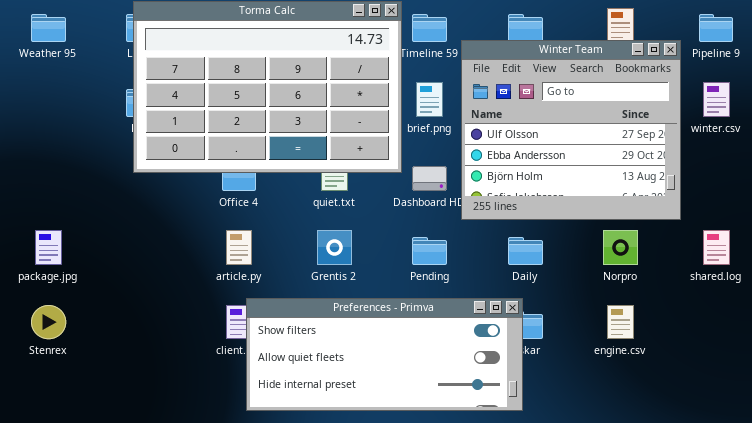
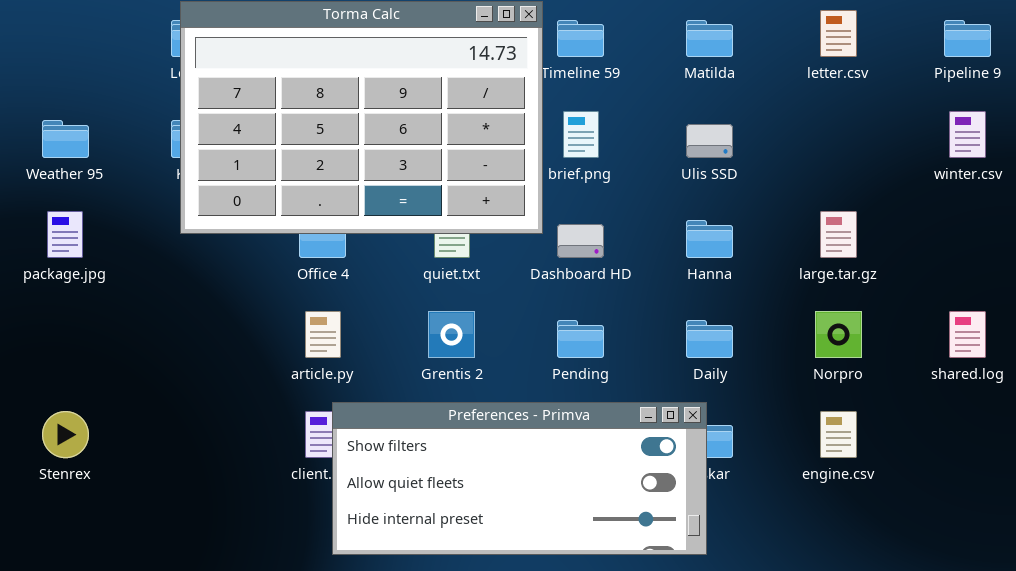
Weather 95: [31,14,66,42] -> [42,120,89,158], moved
Winter Team: [461,40,681,220] -> none, closed
package.jpg: [35,230,62,265] -> [47,211,83,258], moved

